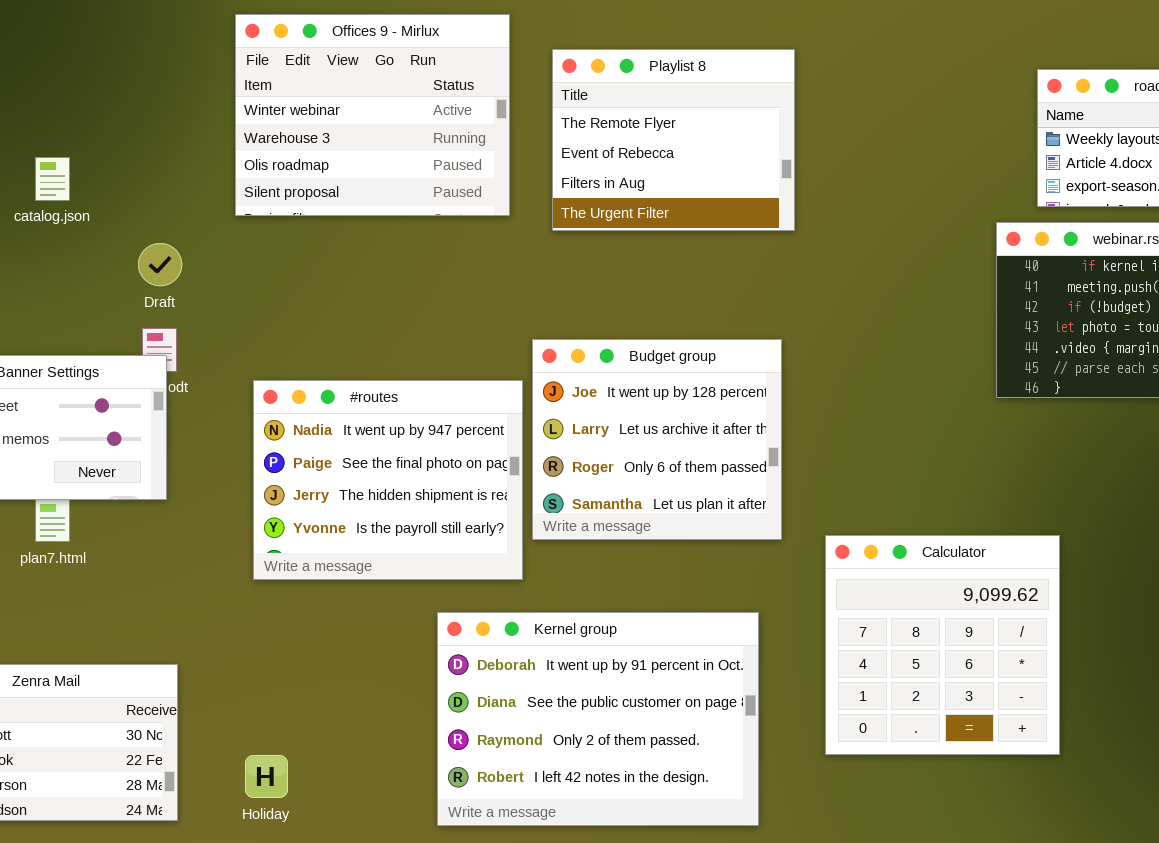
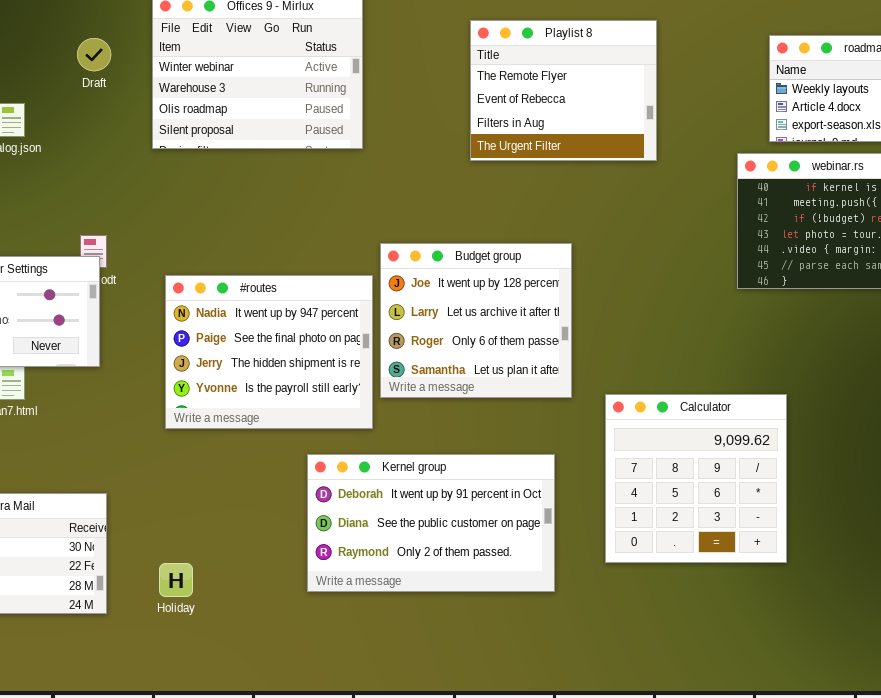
Playlist 8: [552,49,795,231] -> [470,20,657,161], moved
Draft: [138,243,182,286] -> [77,38,111,71], moved
Kernel group: [437,612,759,826] -> [307,454,555,592], resized

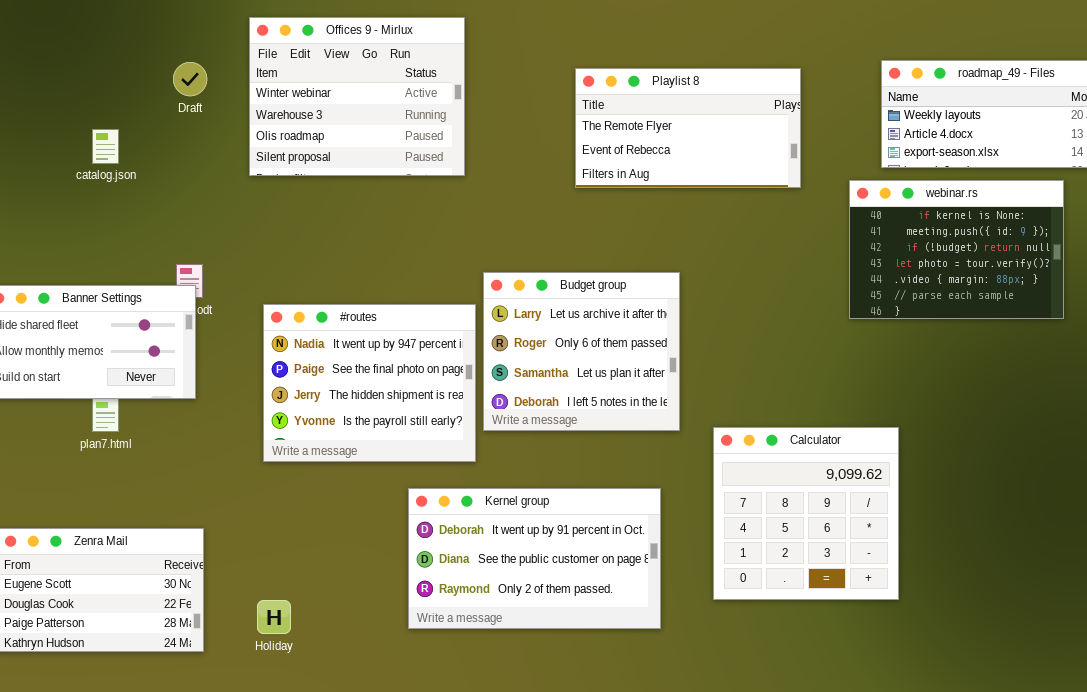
Playlist 8: [470,20,657,161] -> [575,68,801,188], resized
Budget group: [380,243,572,398] -> [483,272,680,431], scrolled down 1 row

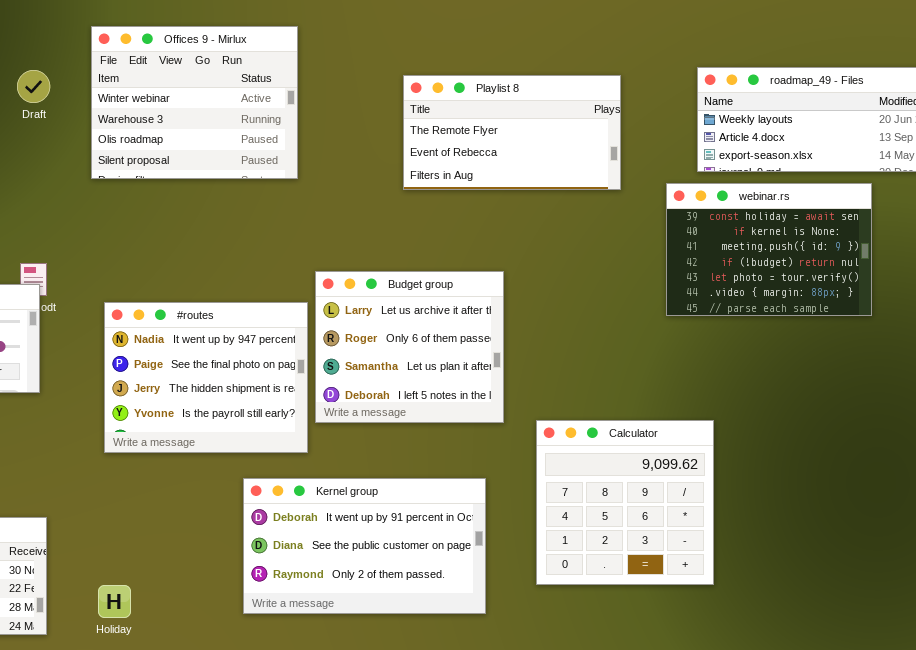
webinar.rs: [849,180,1064,319] -> [666,183,872,316], scrolled up 1 row

